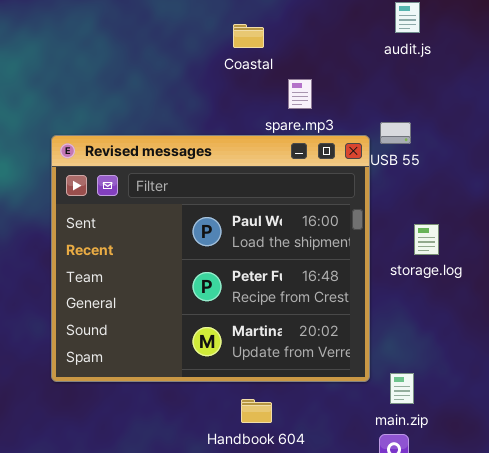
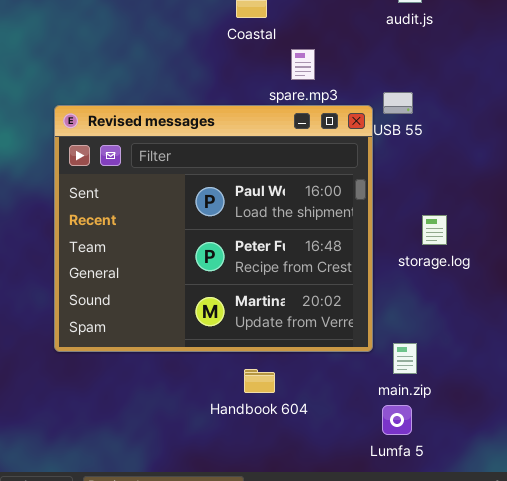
storage.log: [414,224,439,255] -> [422,215,447,245], moved

